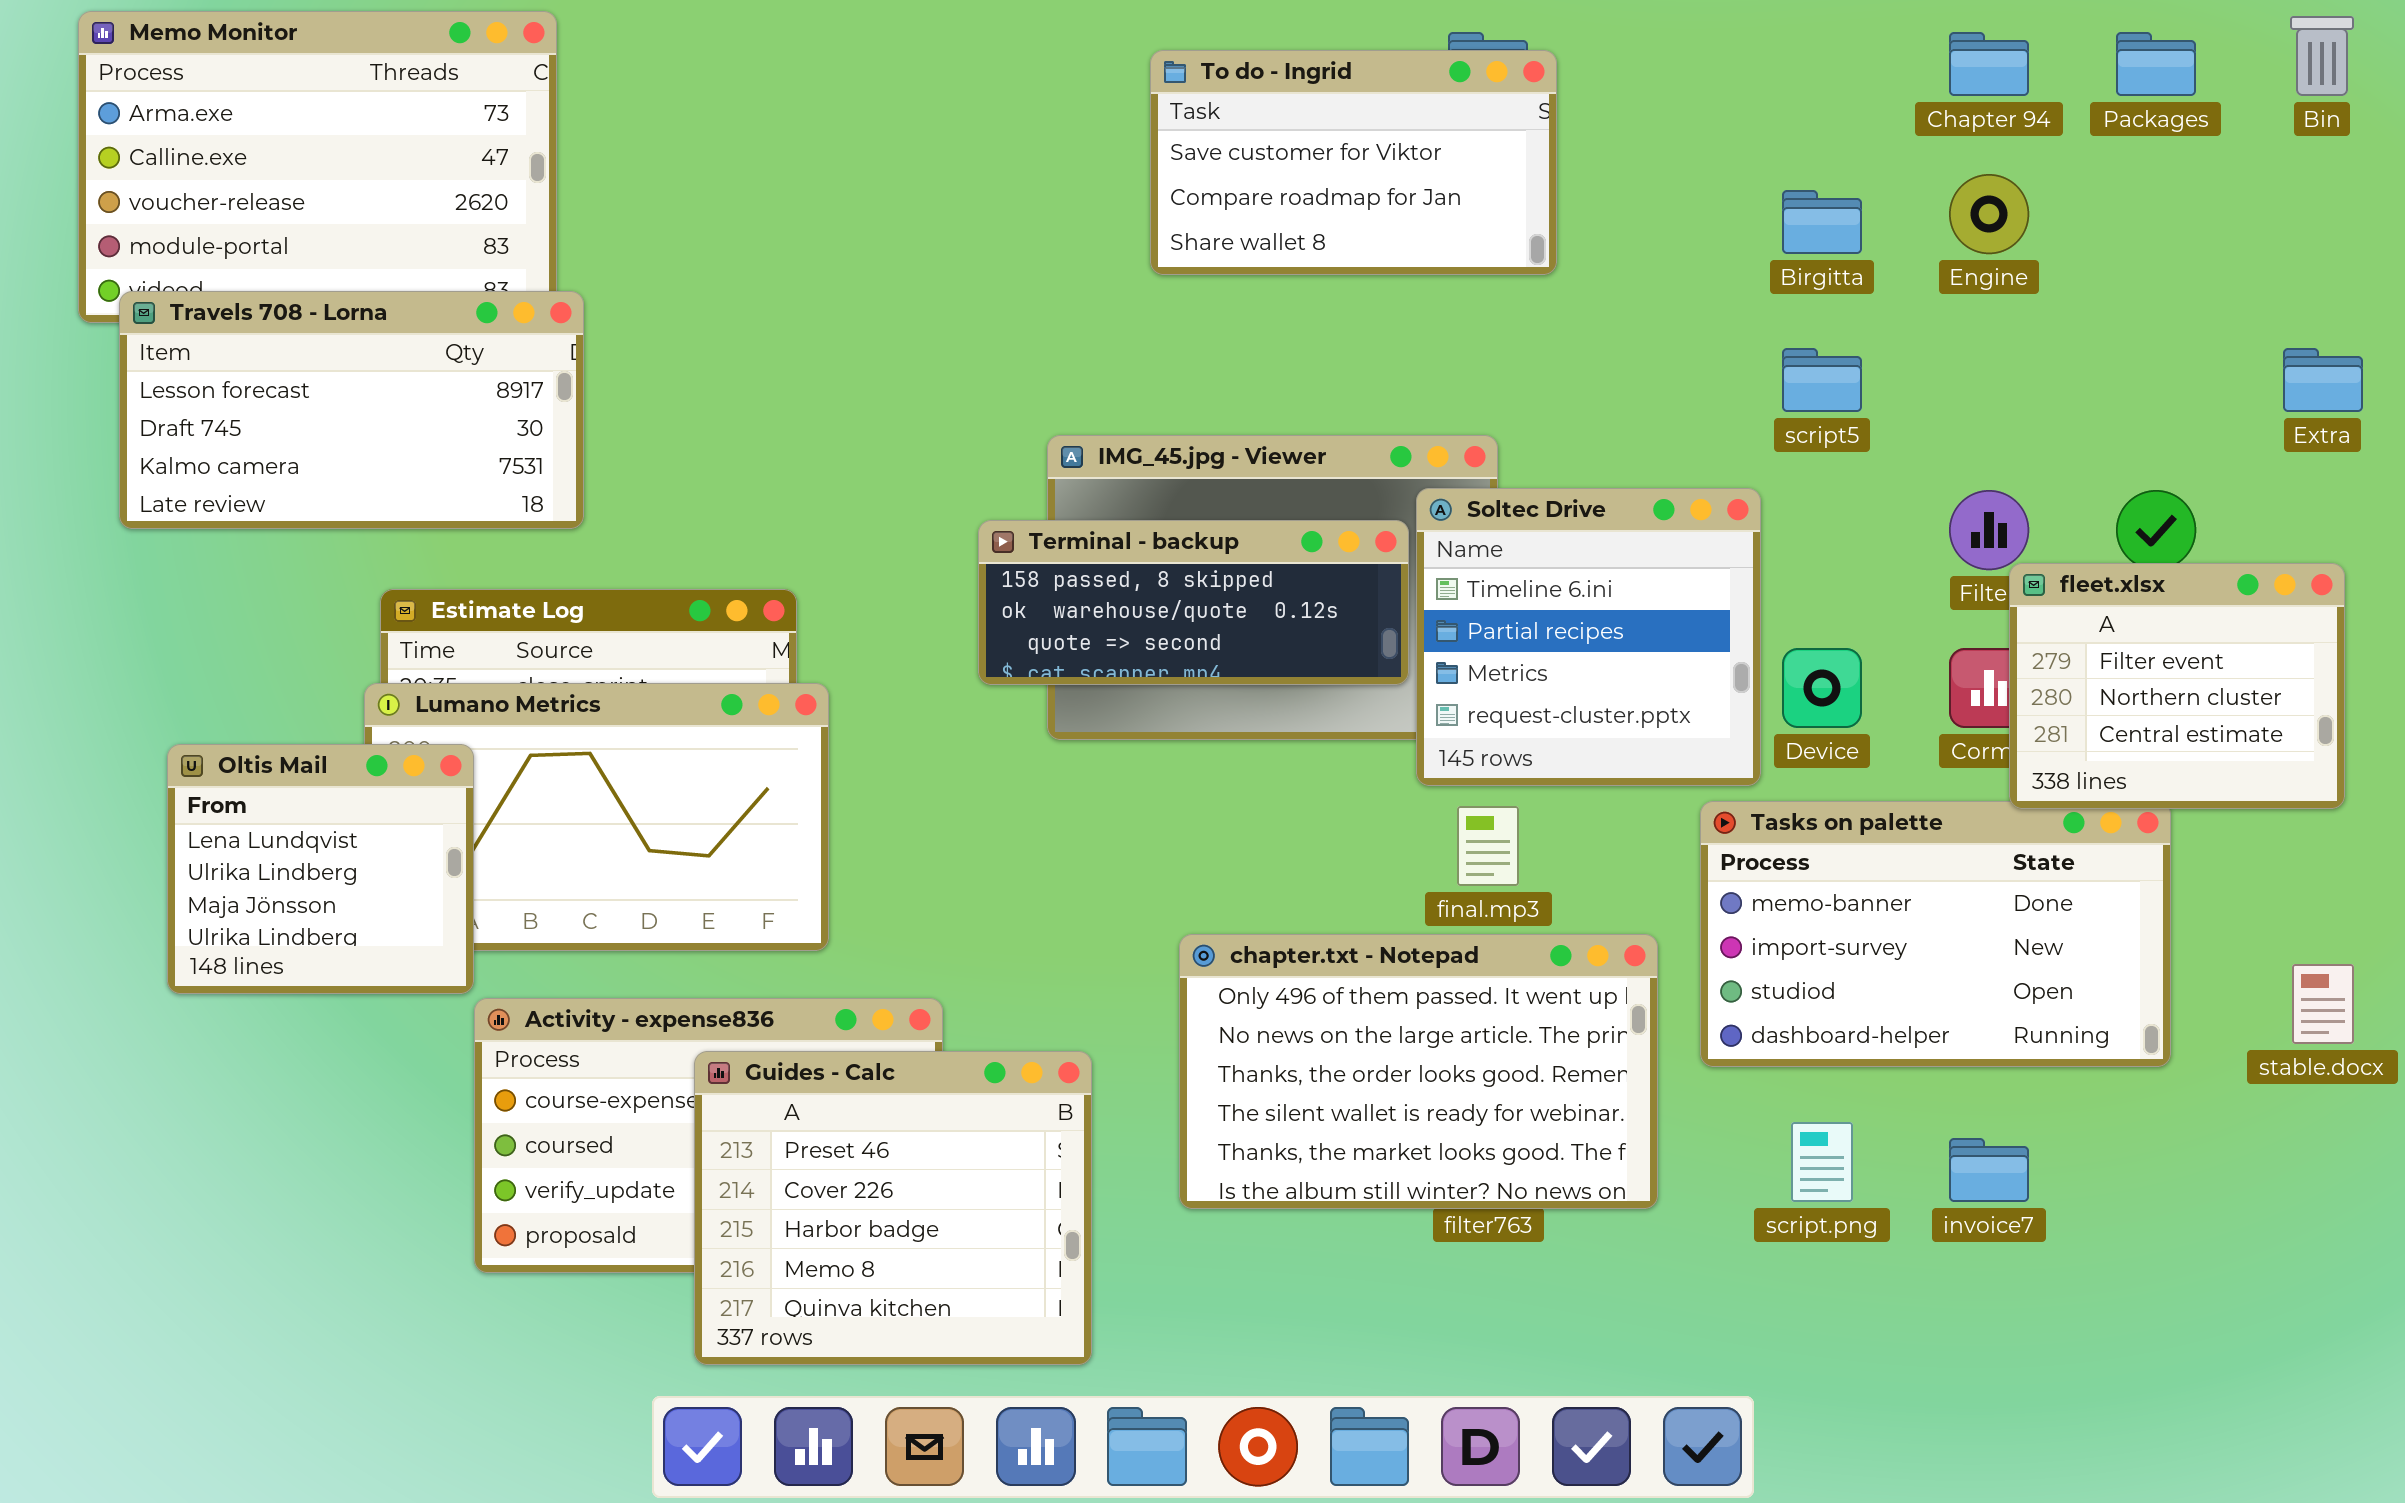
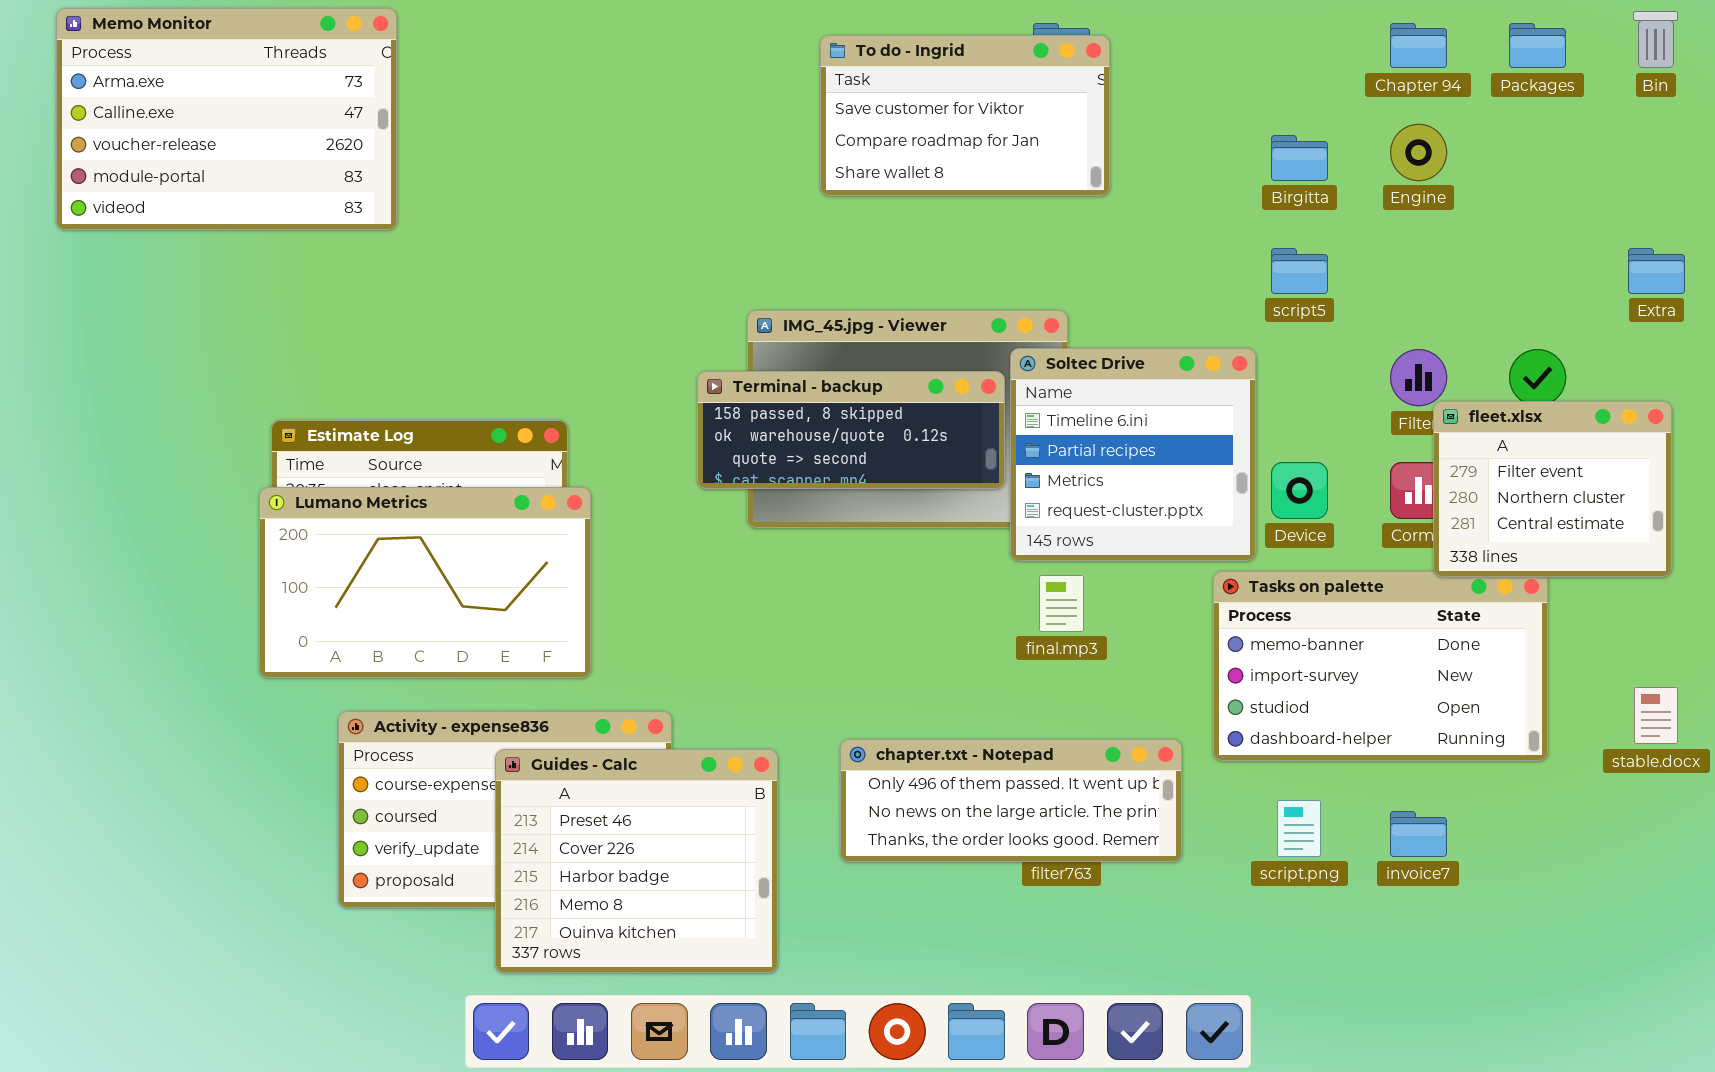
Travels 708 - Lorna: [119,291,584,529] -> none, closed
Oltis Mail: [167,744,474,994] -> none, closed
chapter.txt - Notepad: [1179,934,1658,1209] -> [840,739,1182,862], resized

